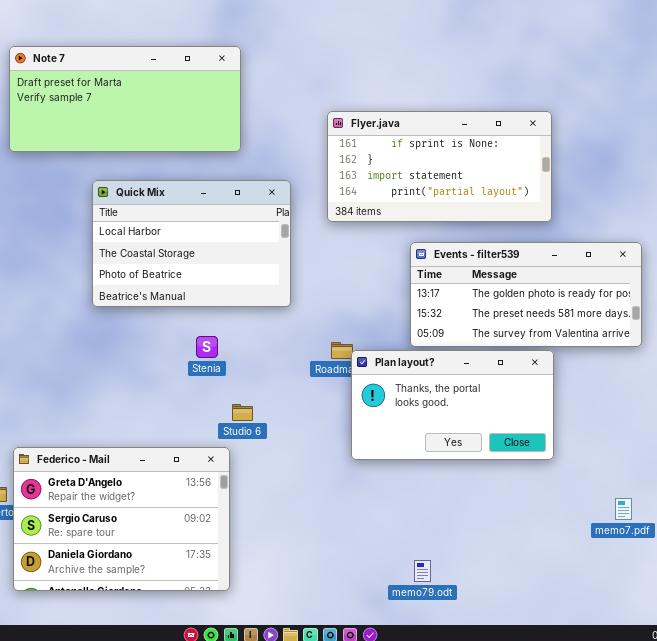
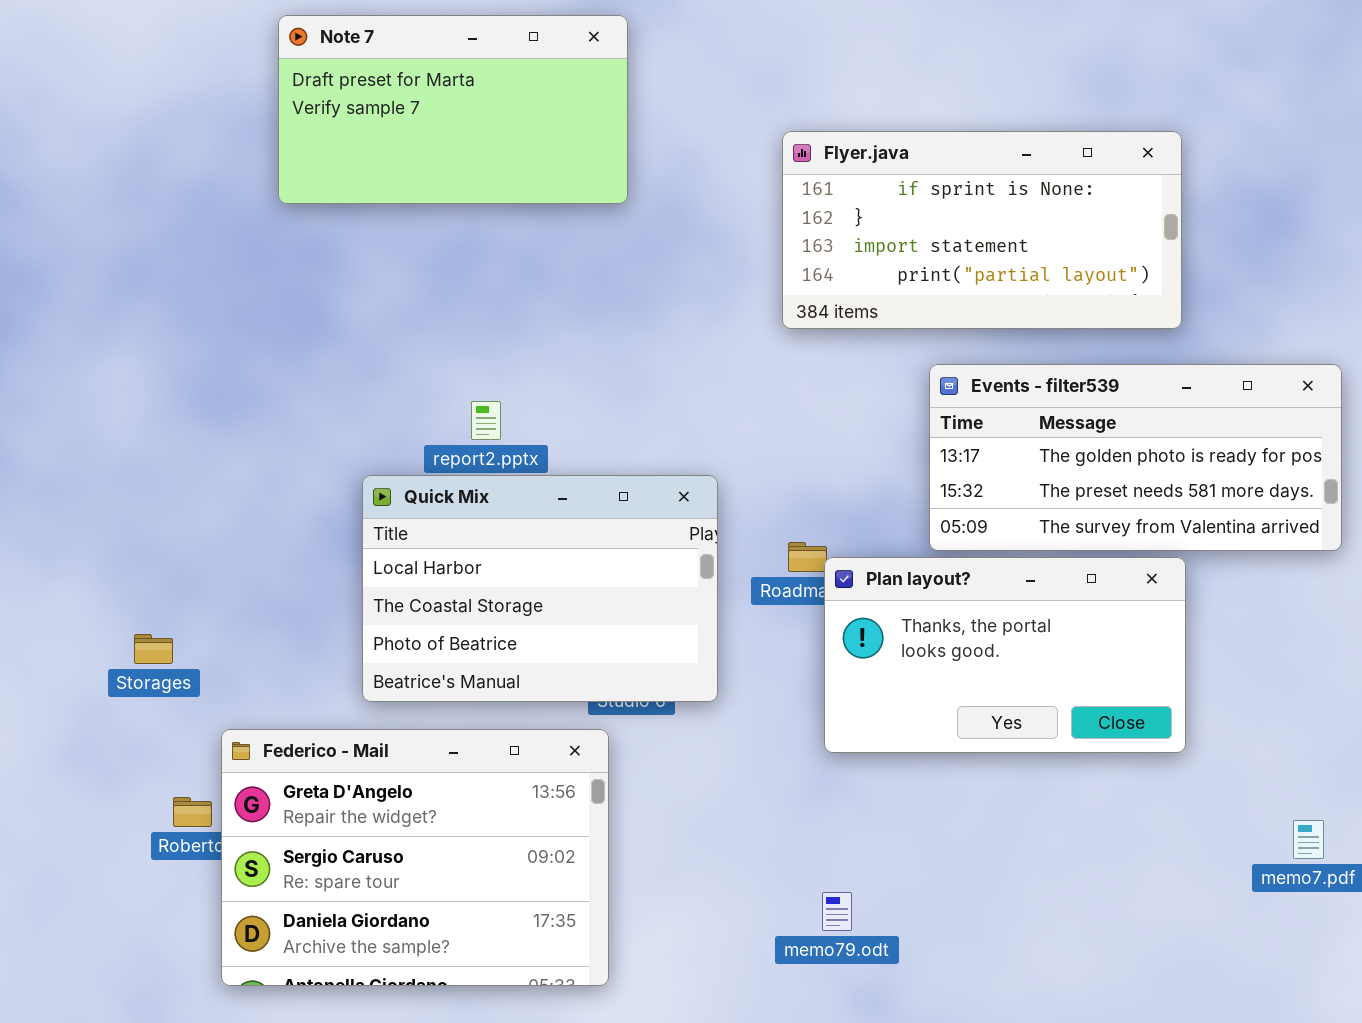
Note 7: [9,46,241,152] -> [278,15,628,204], resized
Quick Mix: [92,180,291,307] -> [362,475,718,702], moved
memo79.odt: [414,560,431,582] -> [822,892,852,931], moved

